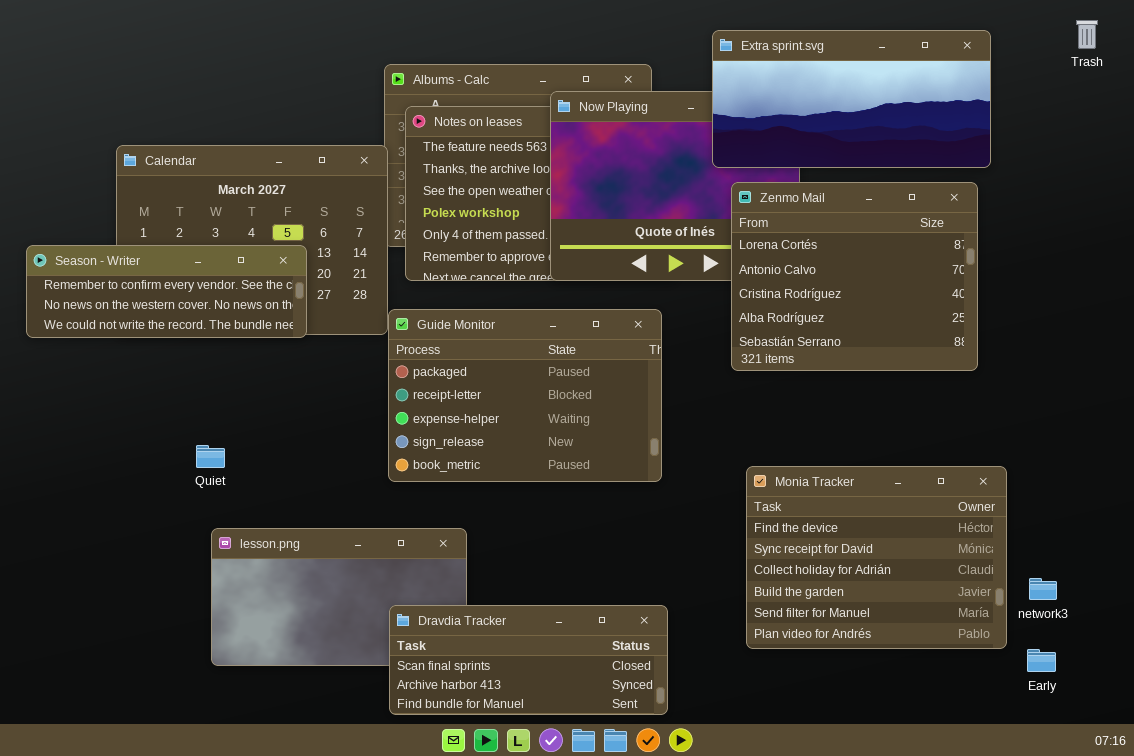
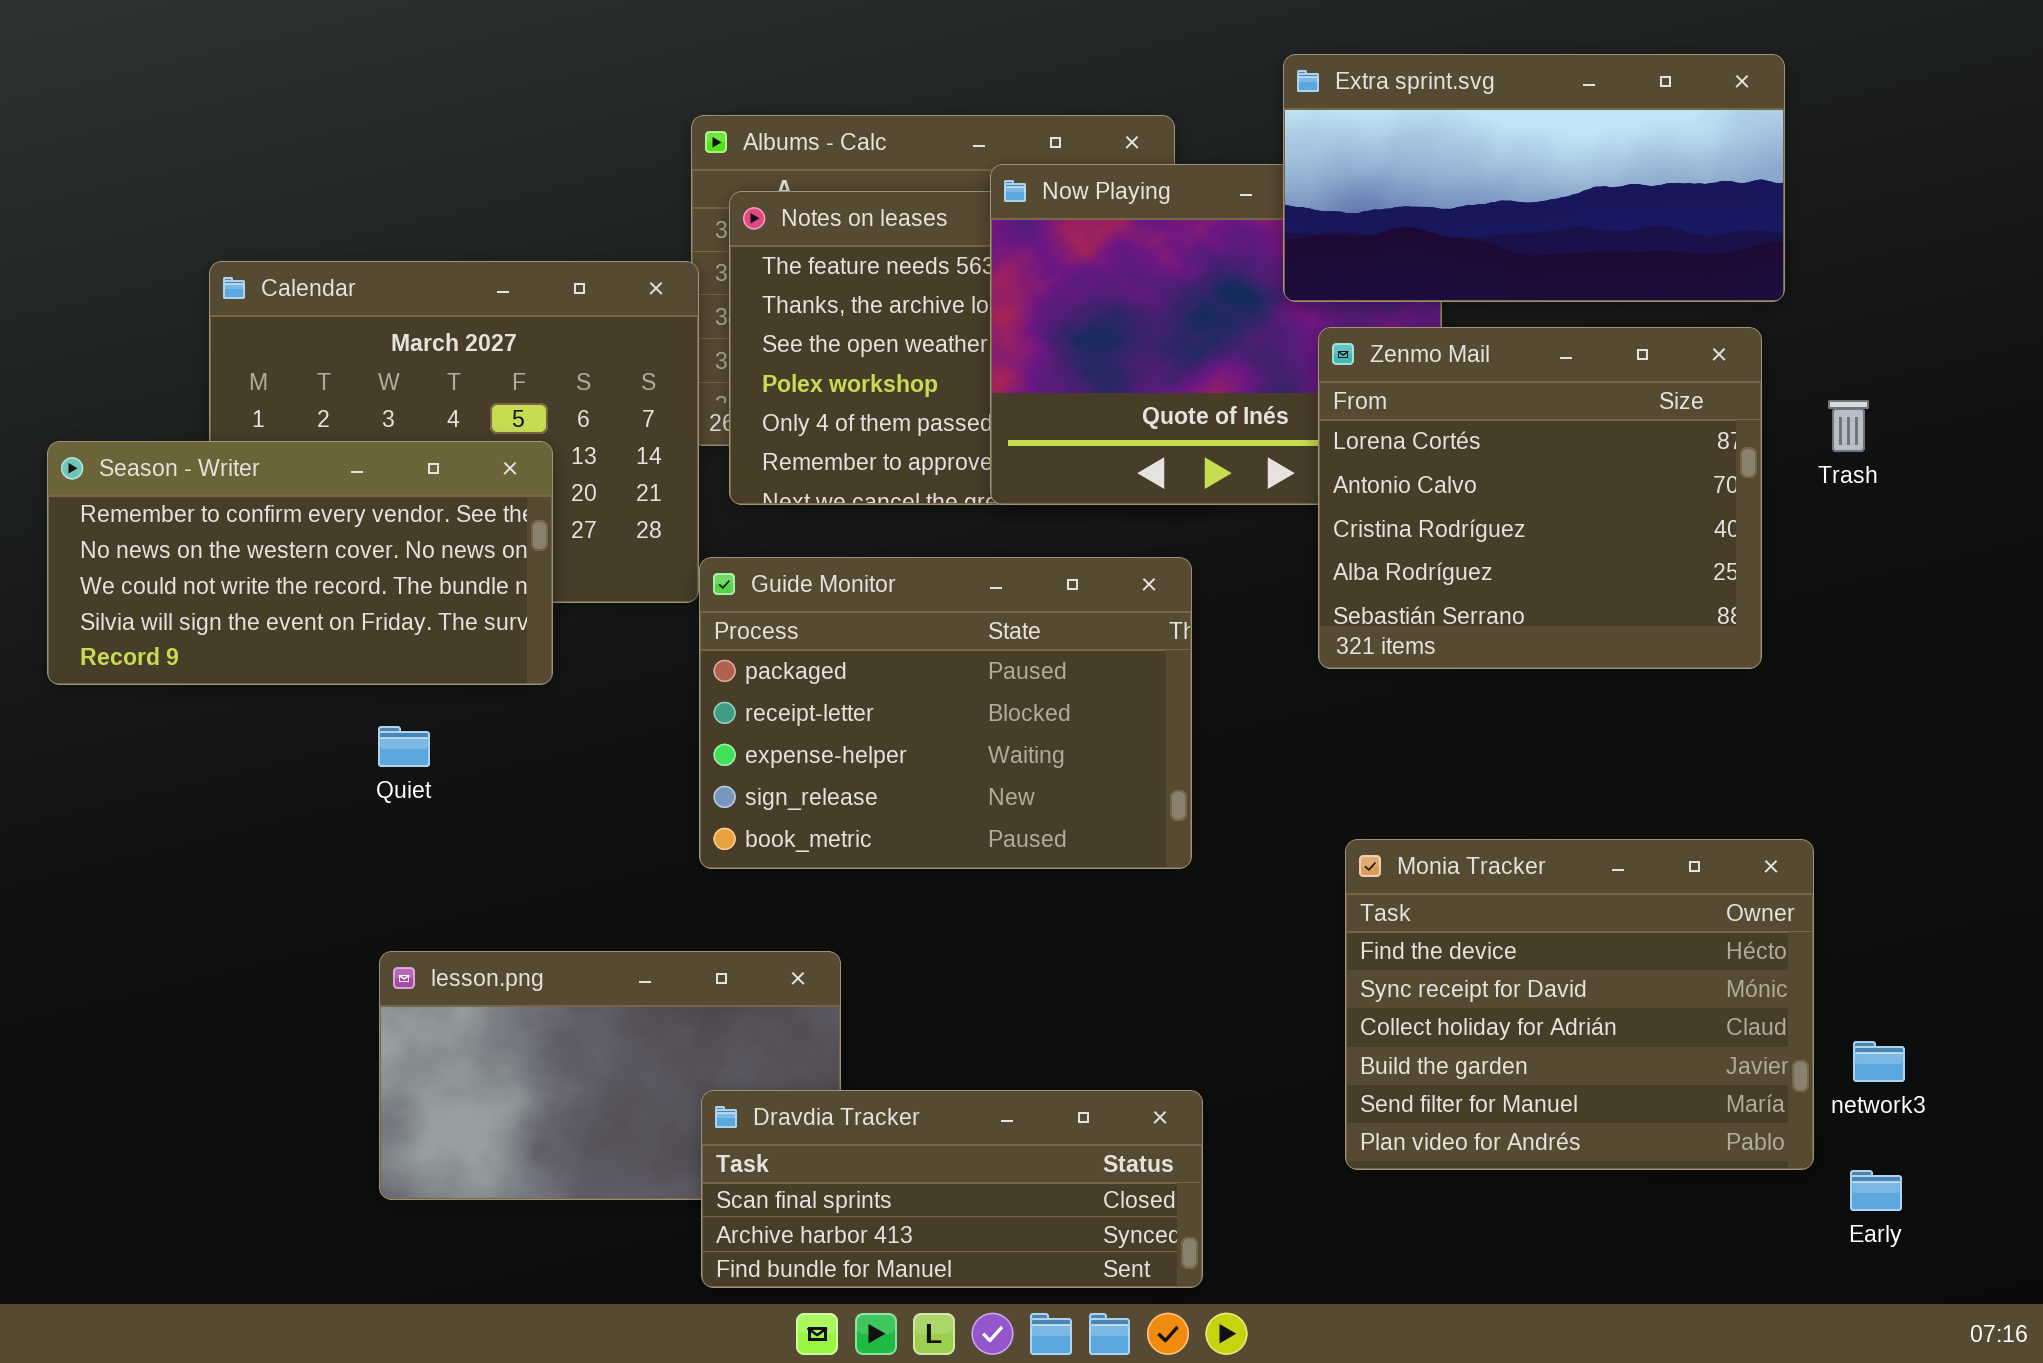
Trash: [1076,20,1098,49] -> [1828,400,1869,452], moved
Season - Writer: [26,245,307,338] -> [47,441,553,685], resized
Quiet: [196,445,225,468] -> [378,726,430,767], moved

